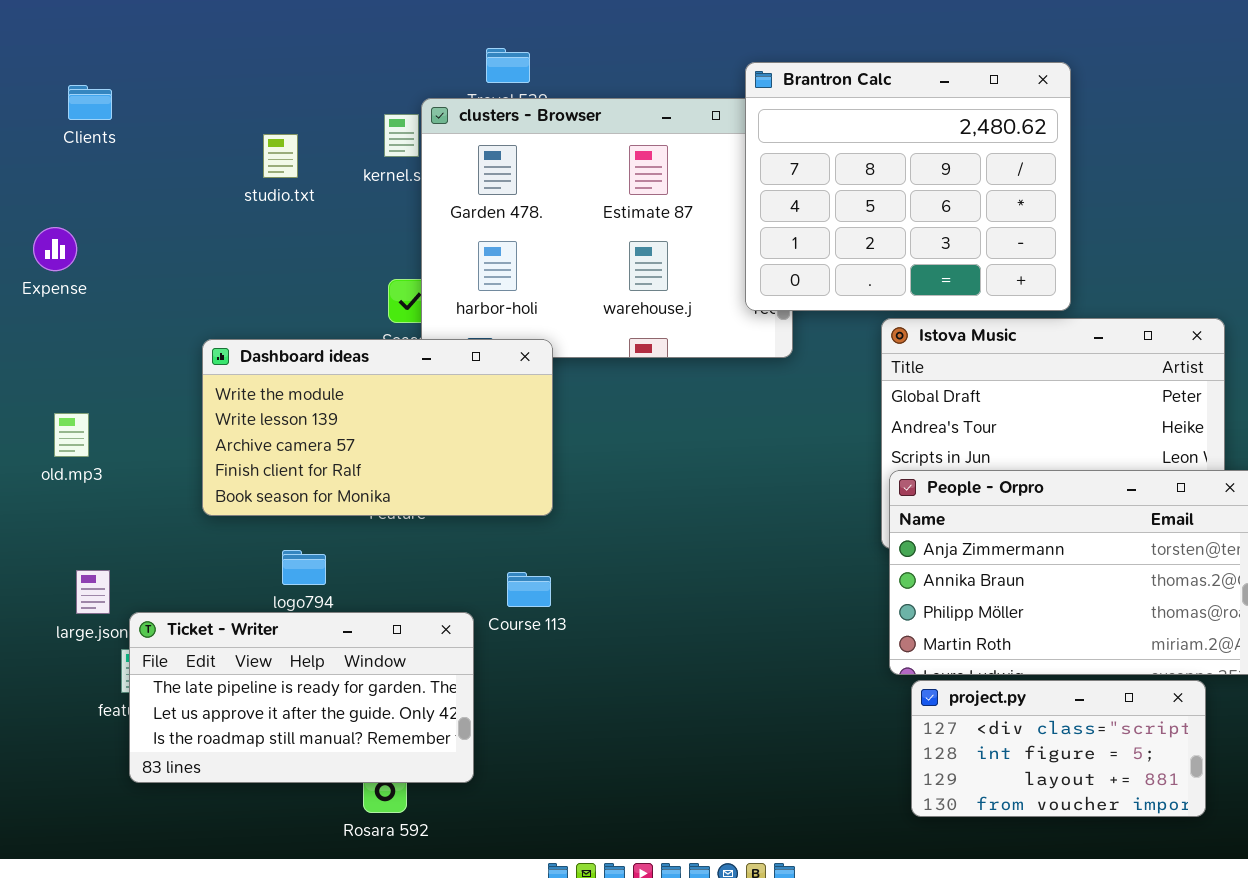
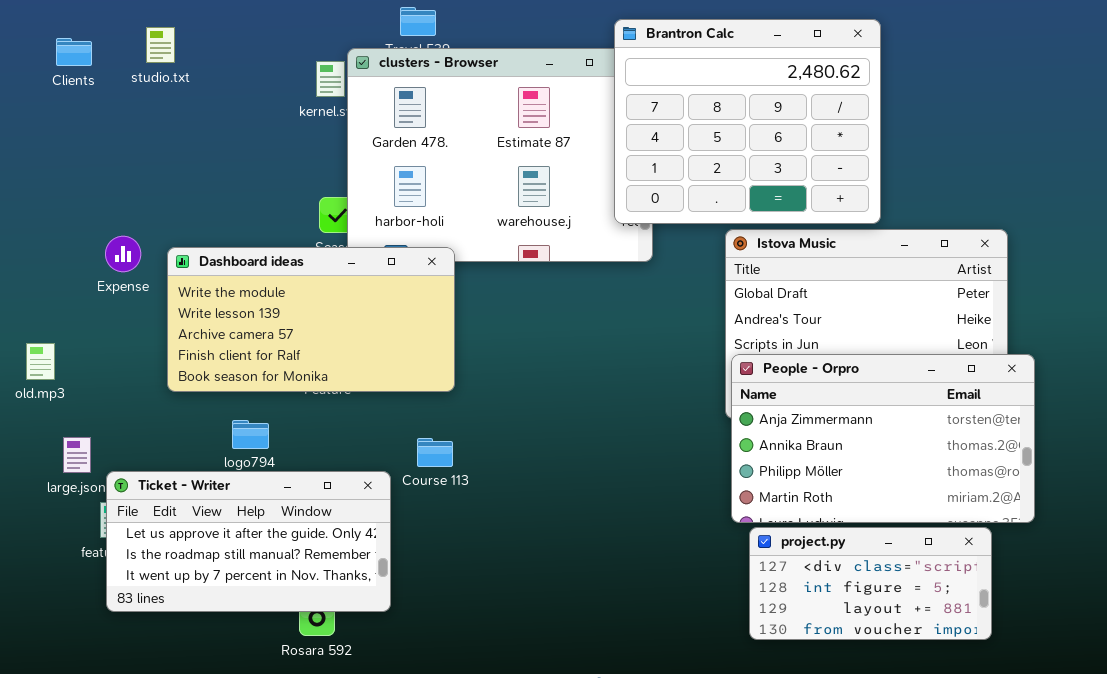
studio.txt: [263,134,298,178] -> [146,27,175,63], moved
Expense: [33,227,77,271] -> [105,236,141,272], moved
old.mp3: [54,413,89,457] -> [26,343,55,380], moved
Ticket - Writer: [129,612,474,783] -> [106,471,391,612], scrolled down 1 row

